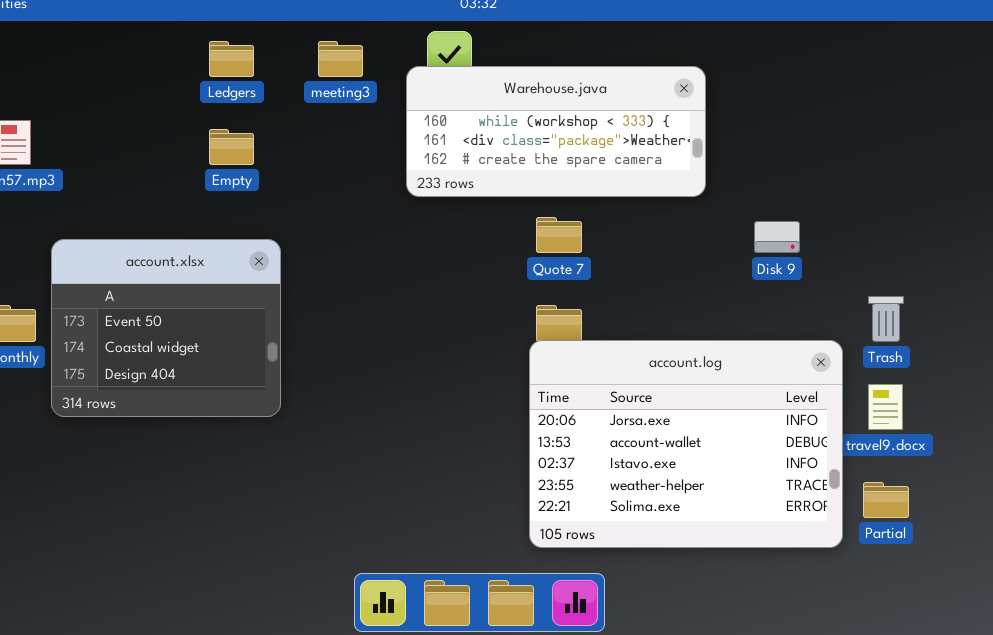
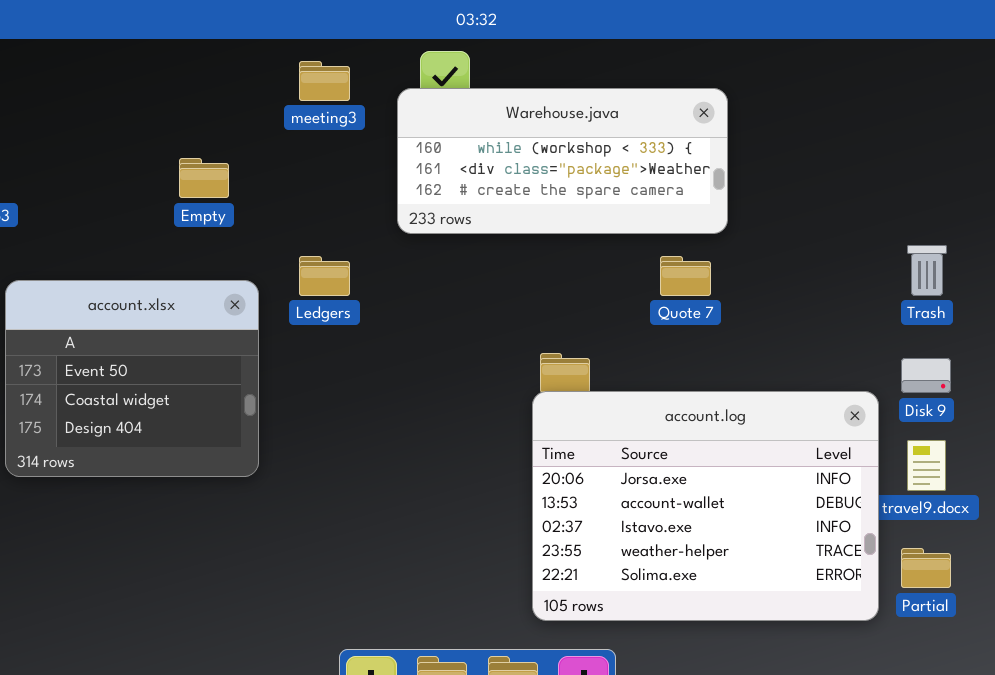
Ledgers: [209,41,254,77] -> [299,256,350,296], moved
Quote 7: [536,217,582,253] -> [660,256,711,296], moved
Disk 9: [754,221,800,253] -> [901,358,951,393], moved
Trash: [868,296,904,342] -> [907,245,947,296], moved

